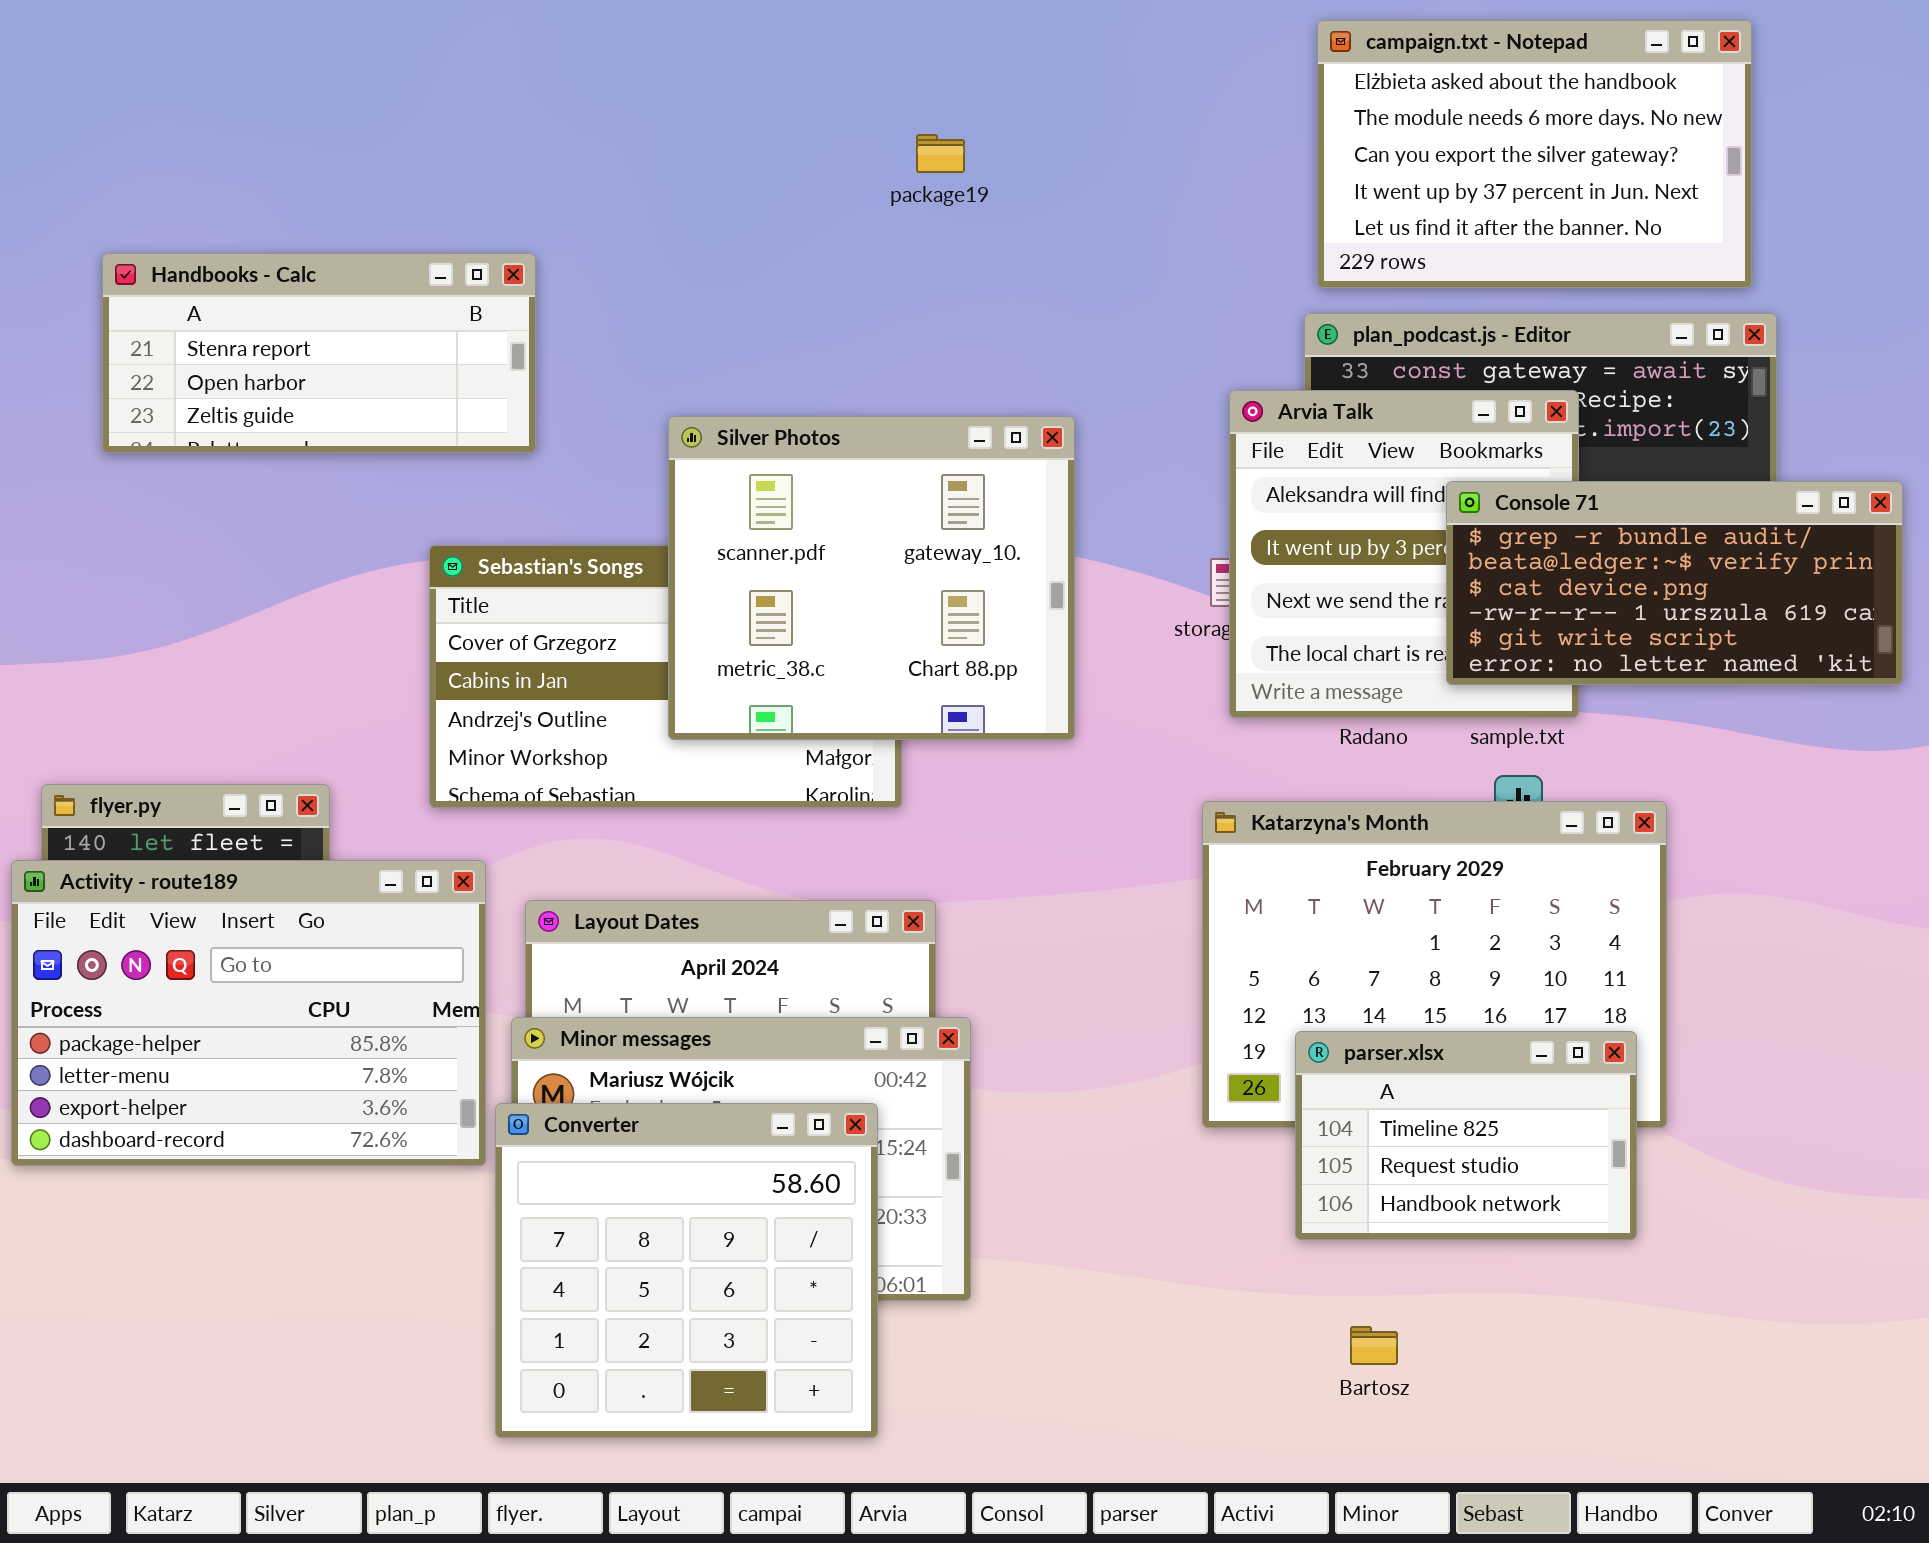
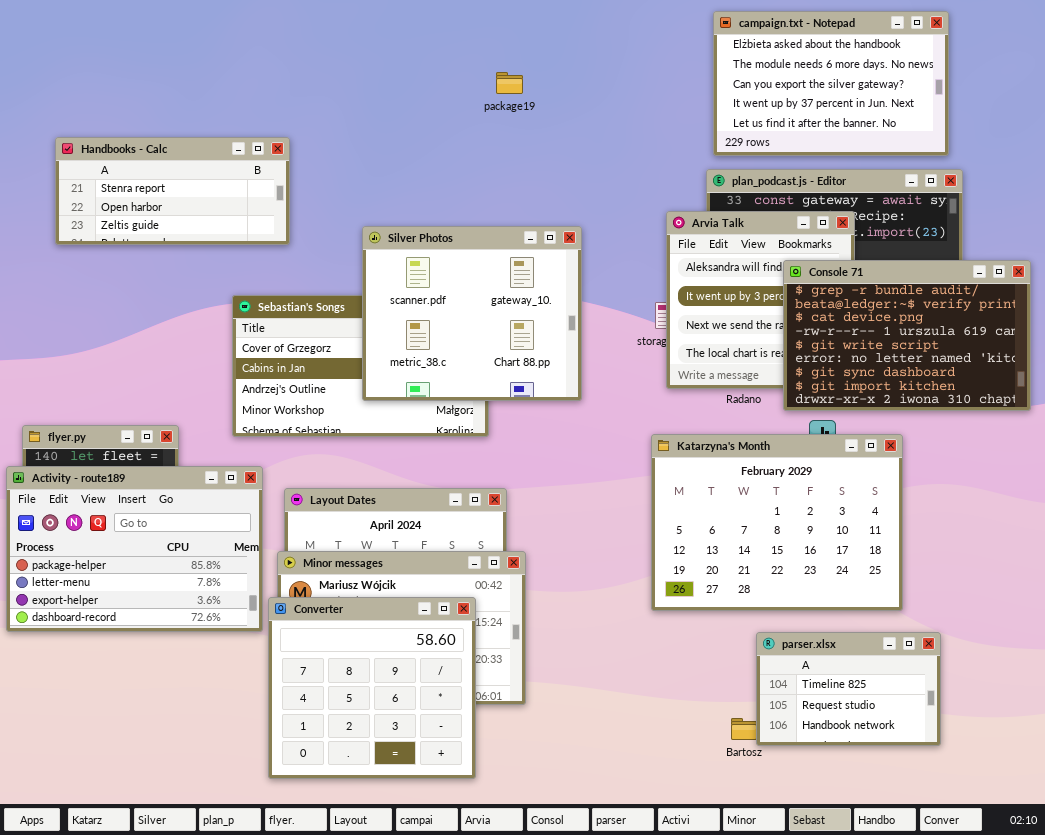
Console 71: [1446,481,1903,685] -> [783,260,1031,411], resized
parser.xlsx: [1295,1031,1637,1240] -> [756,632,941,746], moved

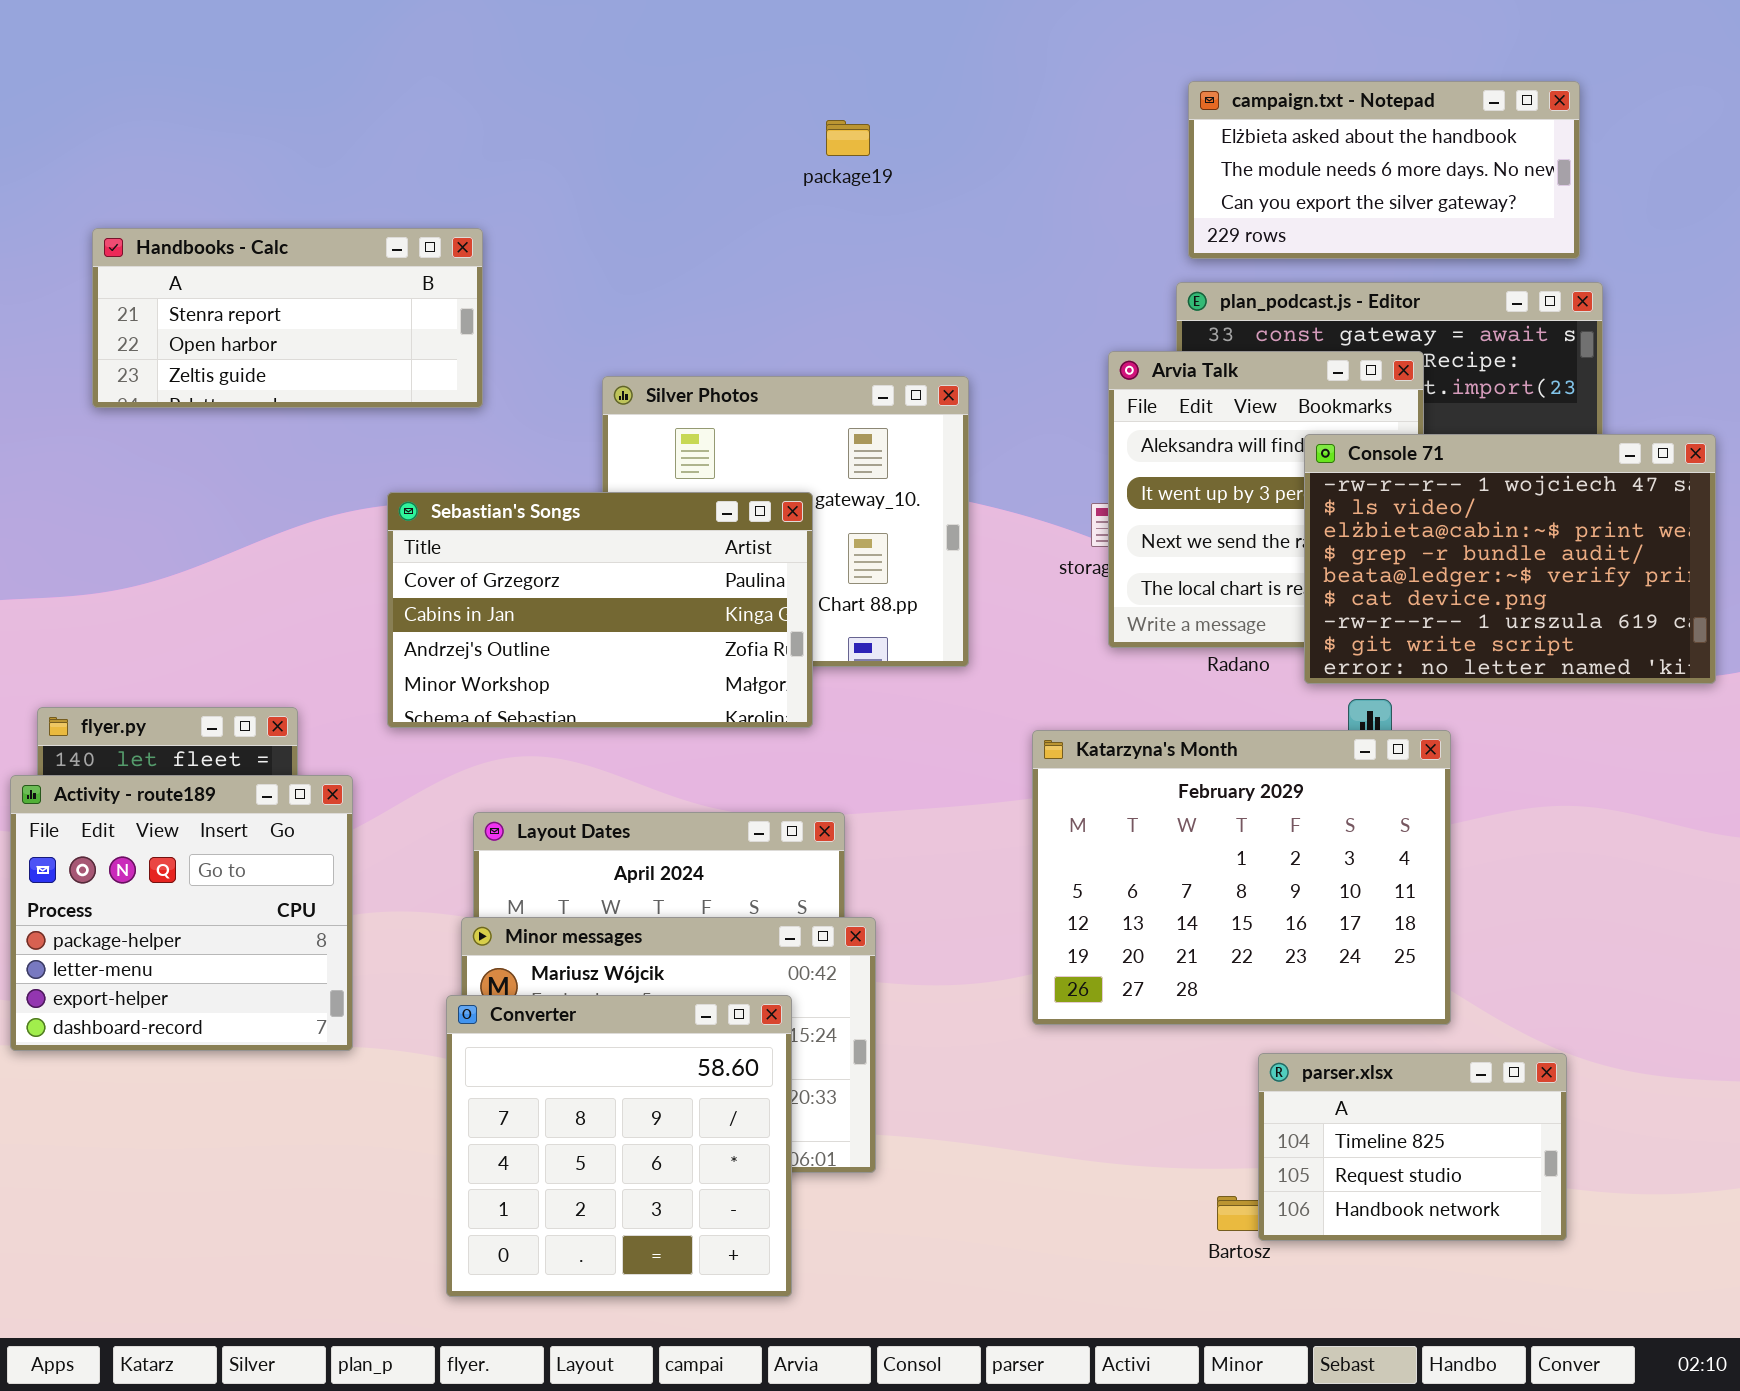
campaign.txt - Notepad: [713,11,949,156] -> [1188,81,1580,259], resized
Console 71: [783,260,1031,411] -> [1304,434,1716,684], scrolled up 3 rows
Sebastian's Songs: [232,295,489,437] -> [387,492,813,728], raised
Katarzyna's Month: [651,434,903,611] -> [1032,730,1451,1025], moved
Activity - route189: [6,466,263,632] -> [10,775,353,1051], resized

